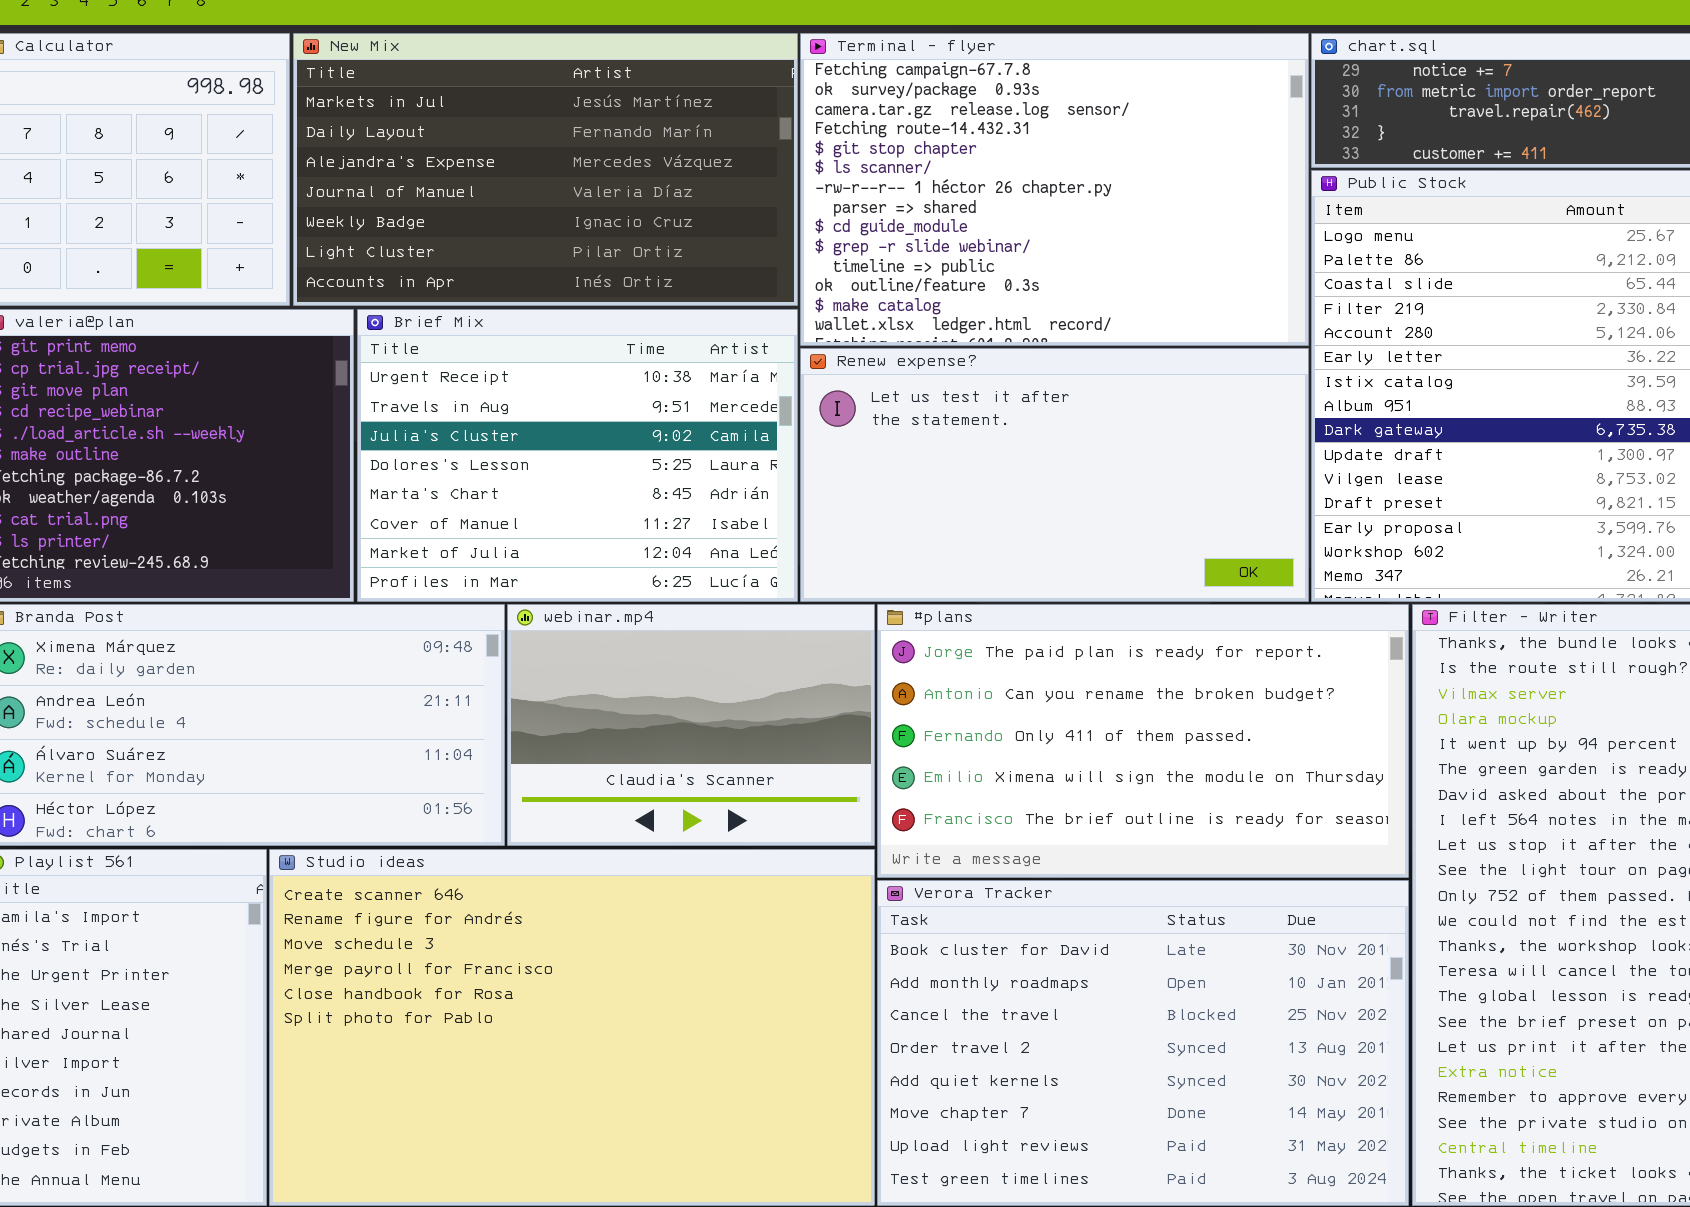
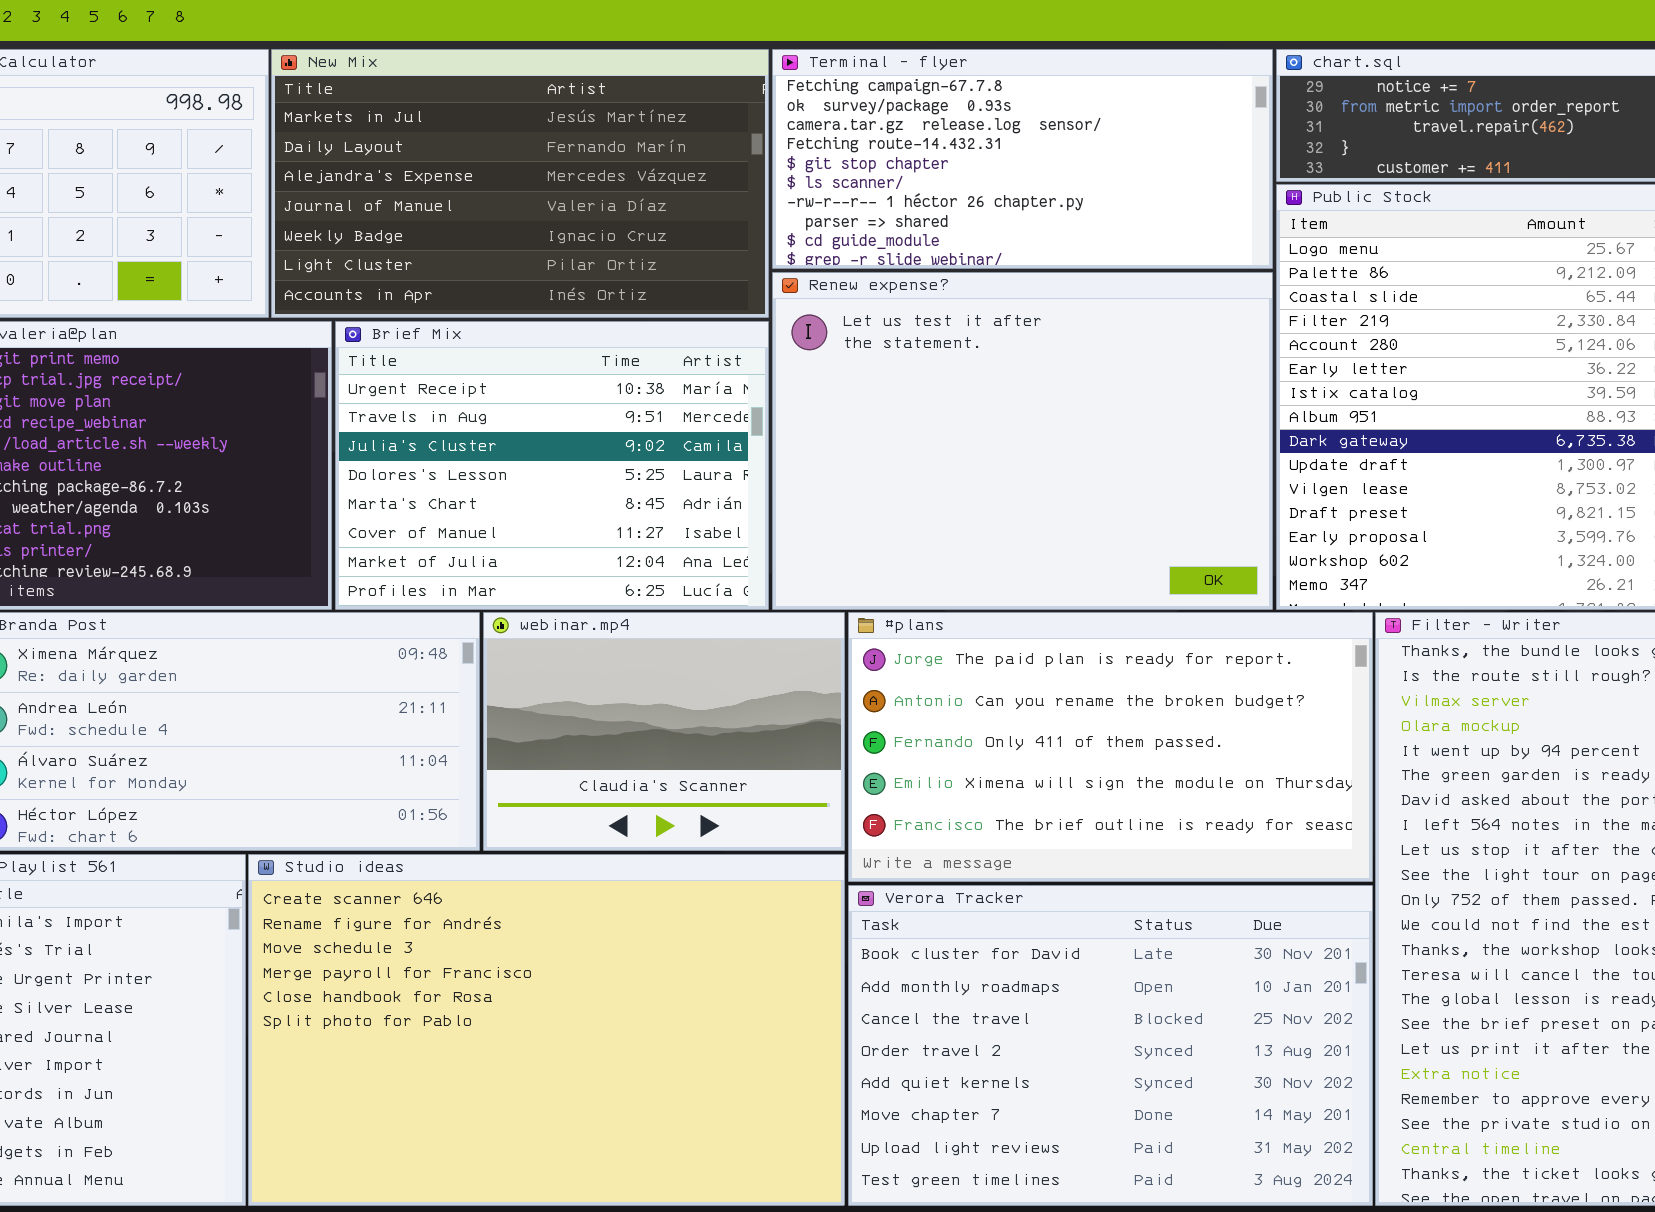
Terminal - flyer: [800,33,1309,346] -> [772,49,1273,269], resized
Renew expense?: [800,348,1309,602] -> [772,272,1273,610], resized

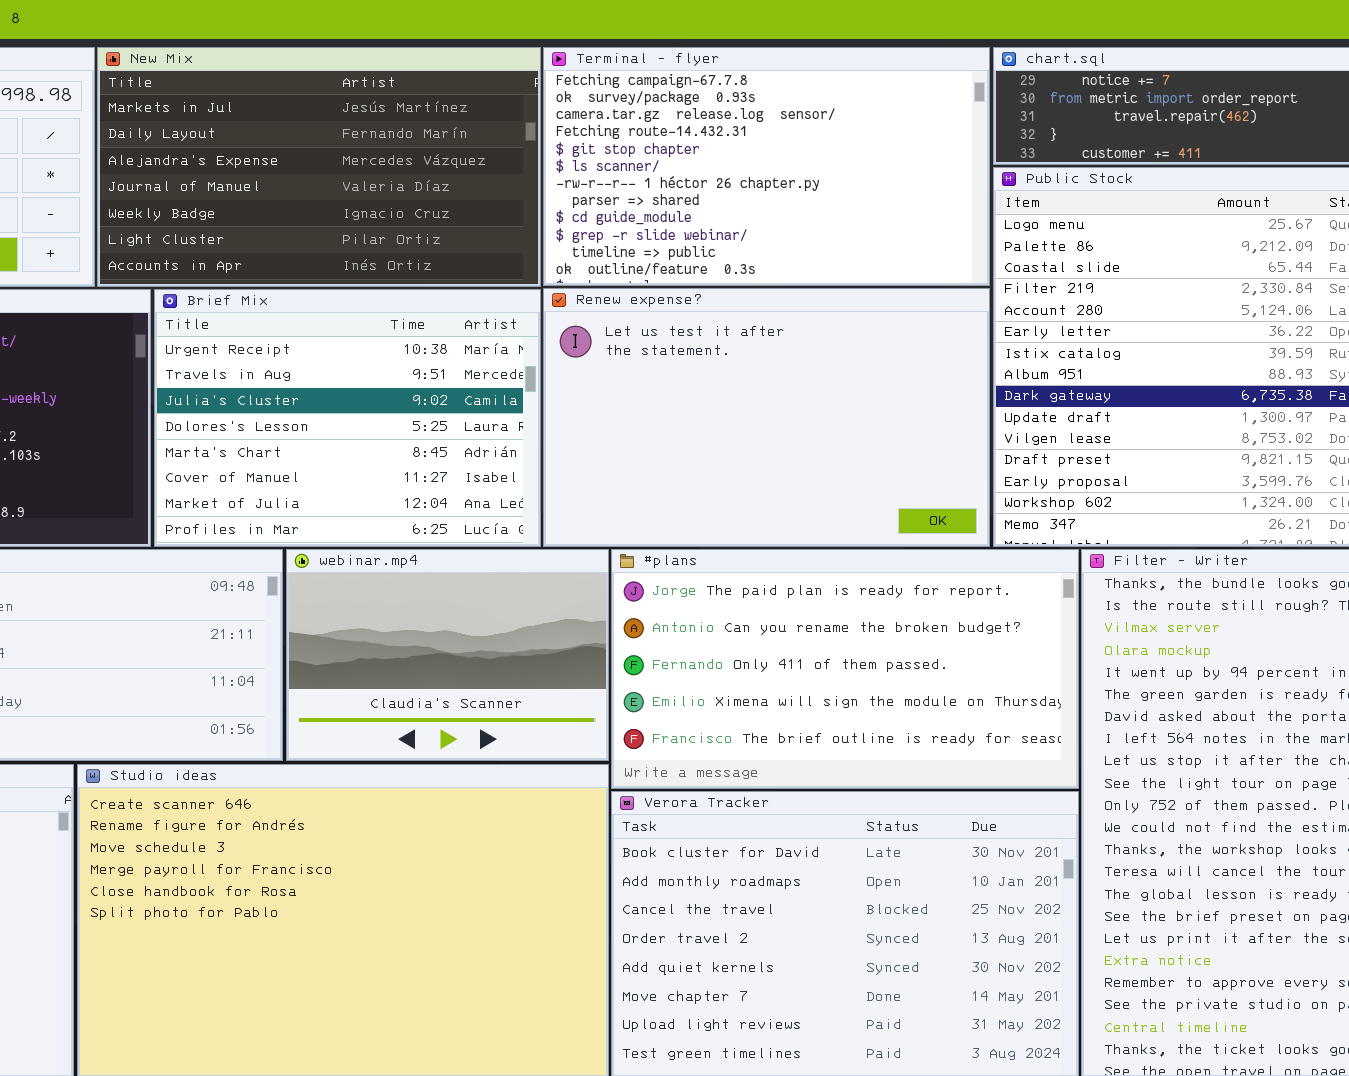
Terminal - flyer: [772,49,1273,269] -> [543,47,990,286], resized
Renew expense?: [772,272,1273,610] -> [543,288,990,547], resized

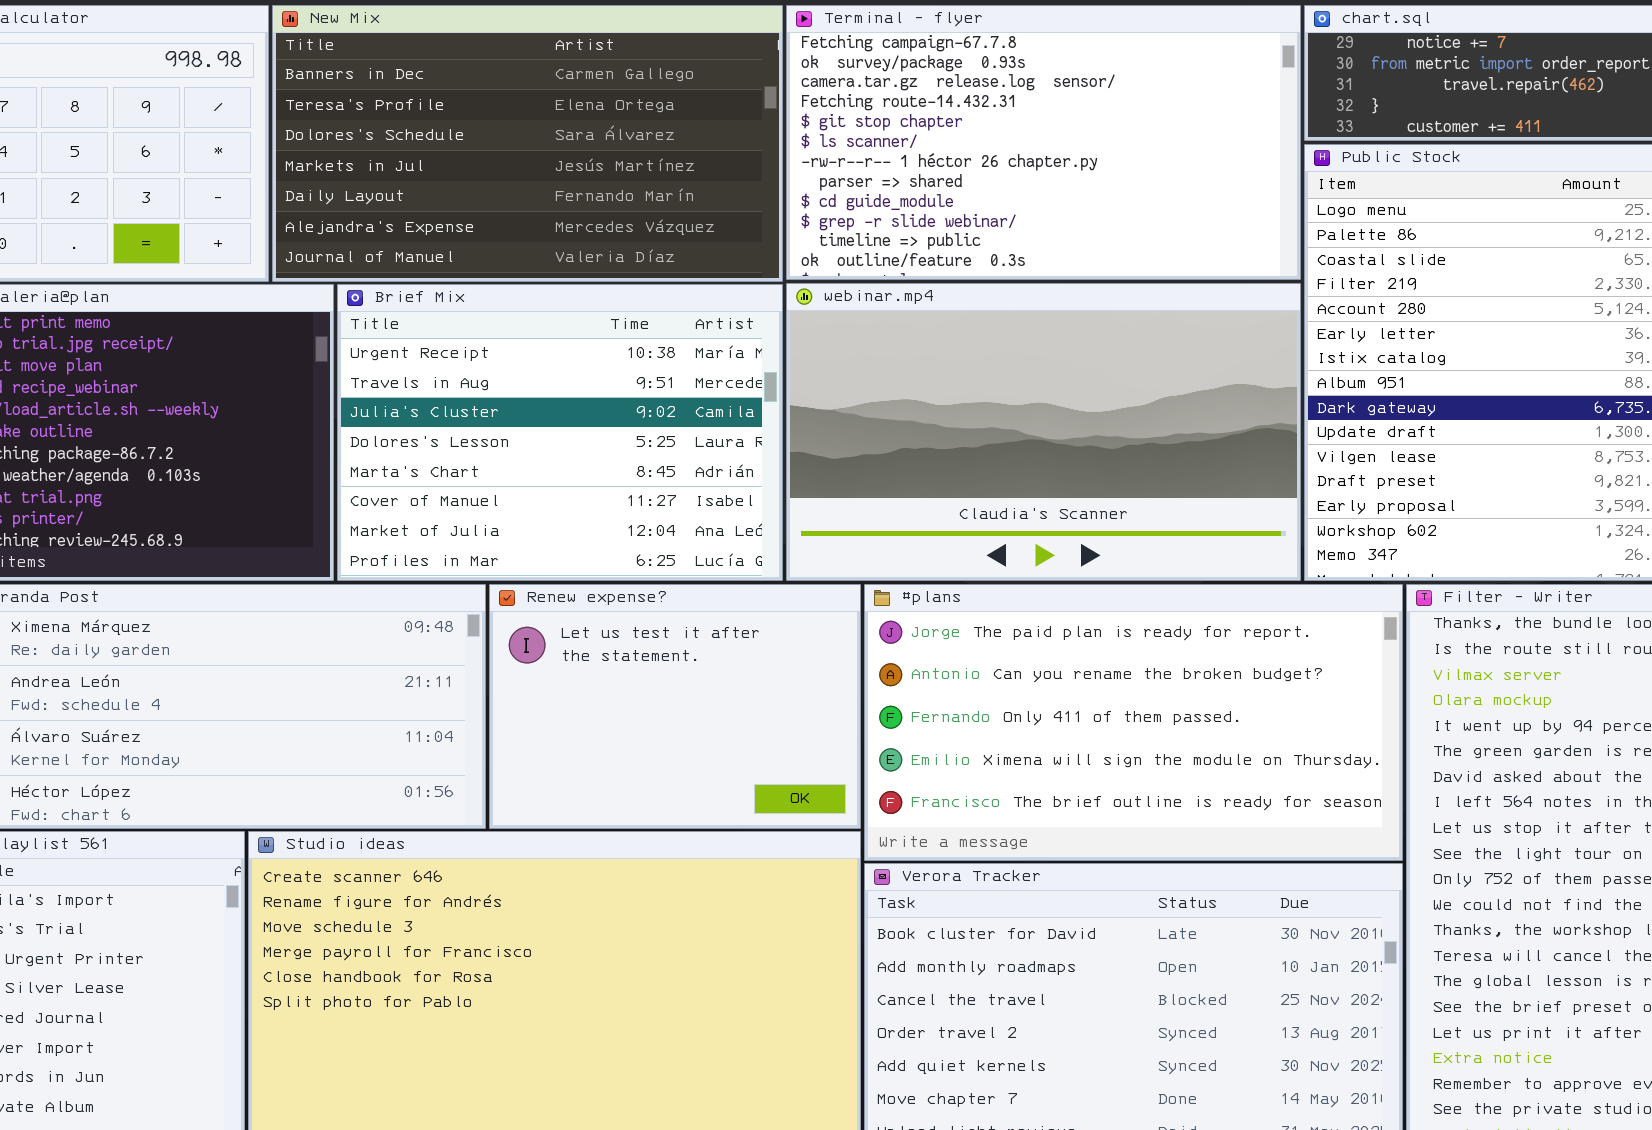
New Mix: [97,47,541,287] -> [272,5,783,282], scrolled up 3 rows
Renew expense?: [543,288,990,547] -> [489,584,861,829], moved, resized
webinar.mp4: [286,549,609,761] -> [786,283,1301,581], moved, resized

